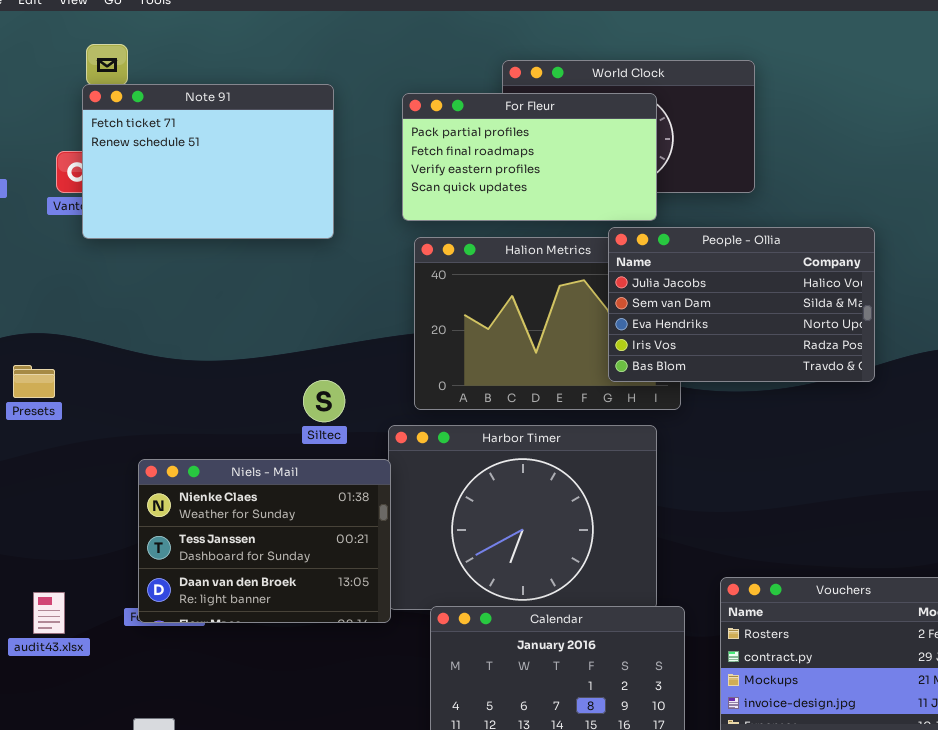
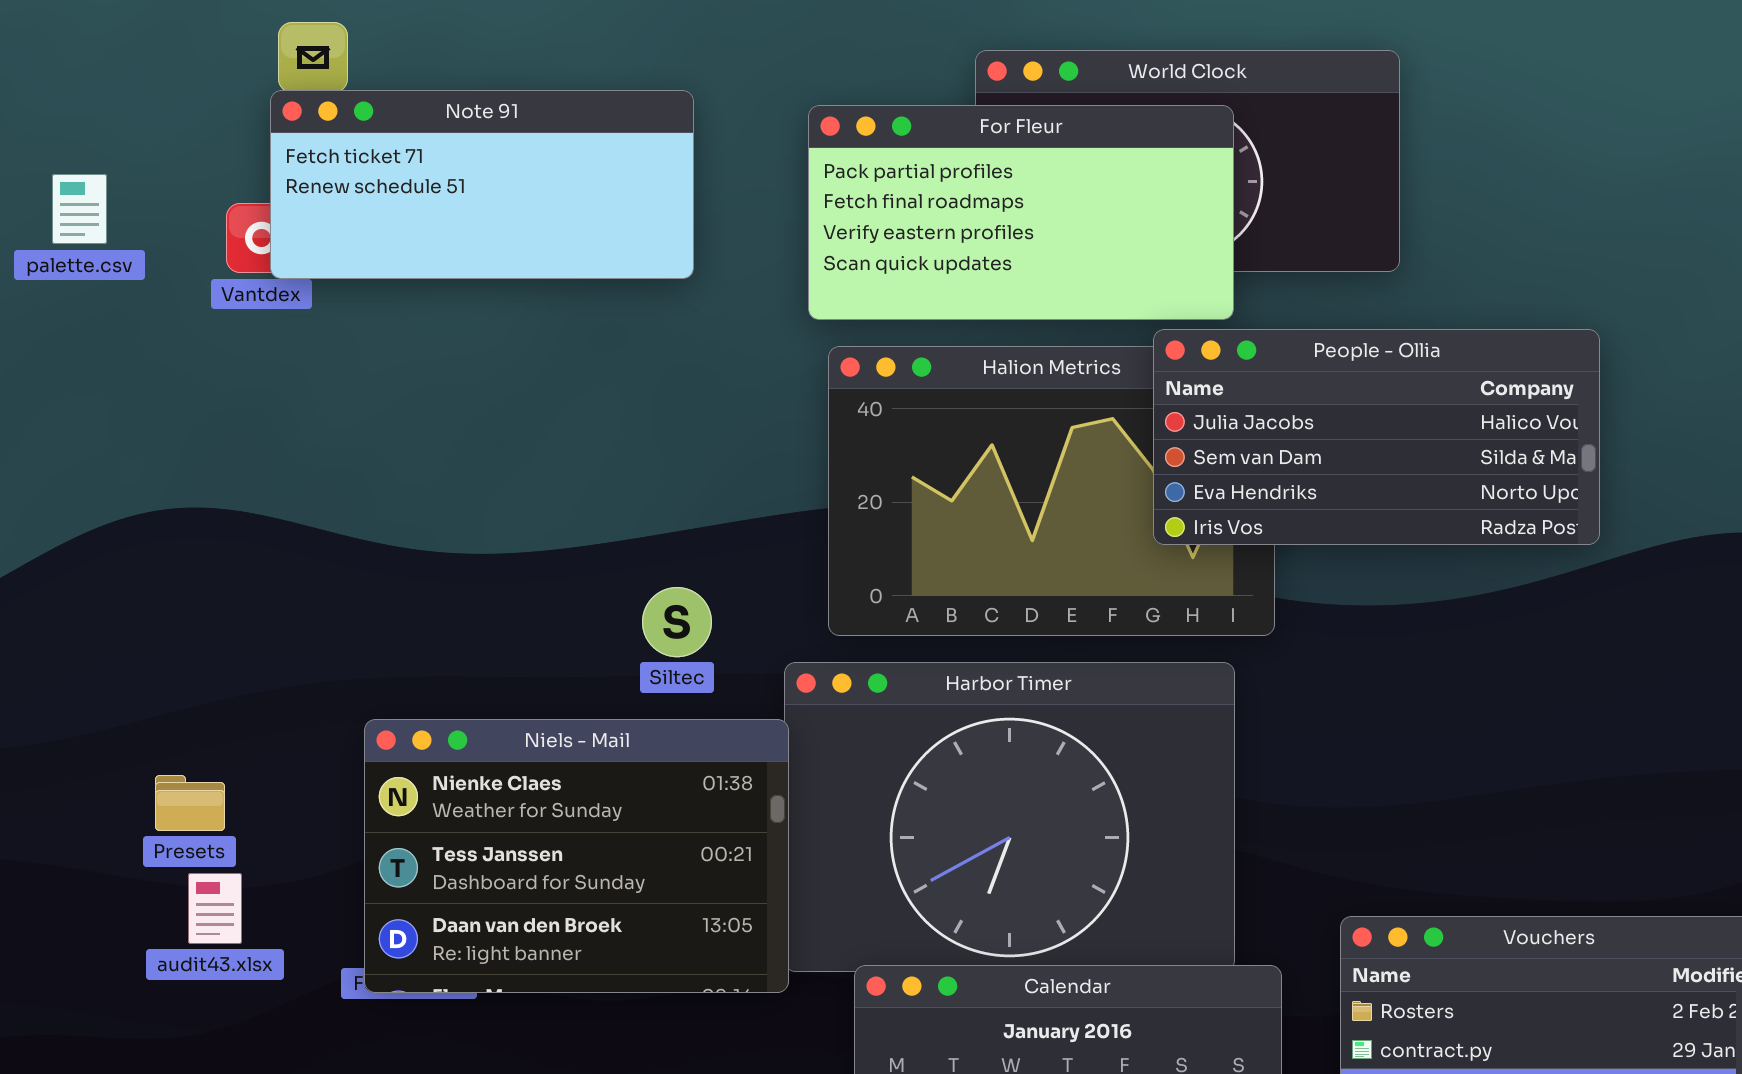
Note 91: [82,84,334,239] -> [270,90,694,279], resized
People - Ollia: [608,227,875,382] -> [1153,329,1600,545], resized
Presets: [13,365,55,398] -> [155,775,225,831], moved
audit43.xlsx: [33,592,65,634] -> [188,873,242,944], moved

